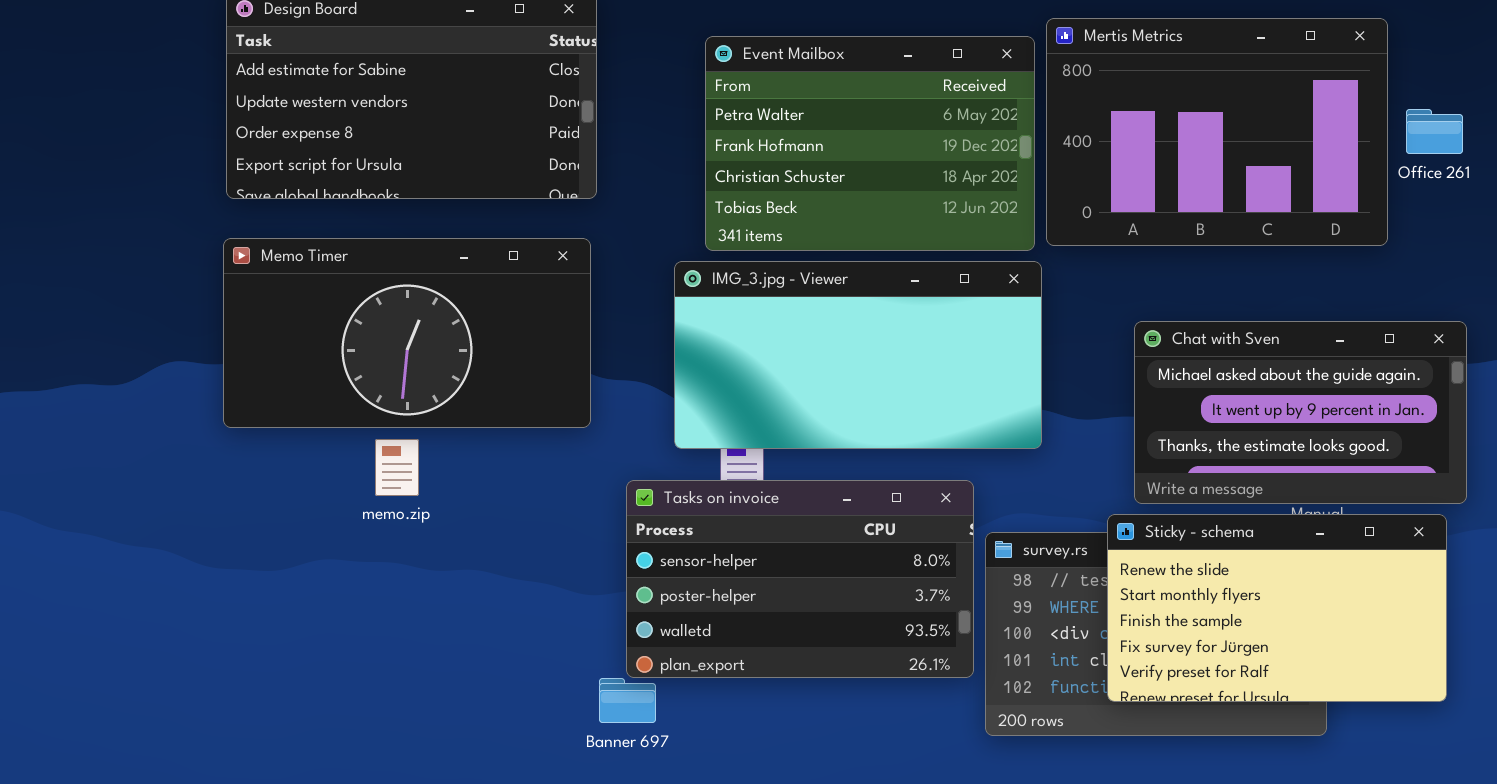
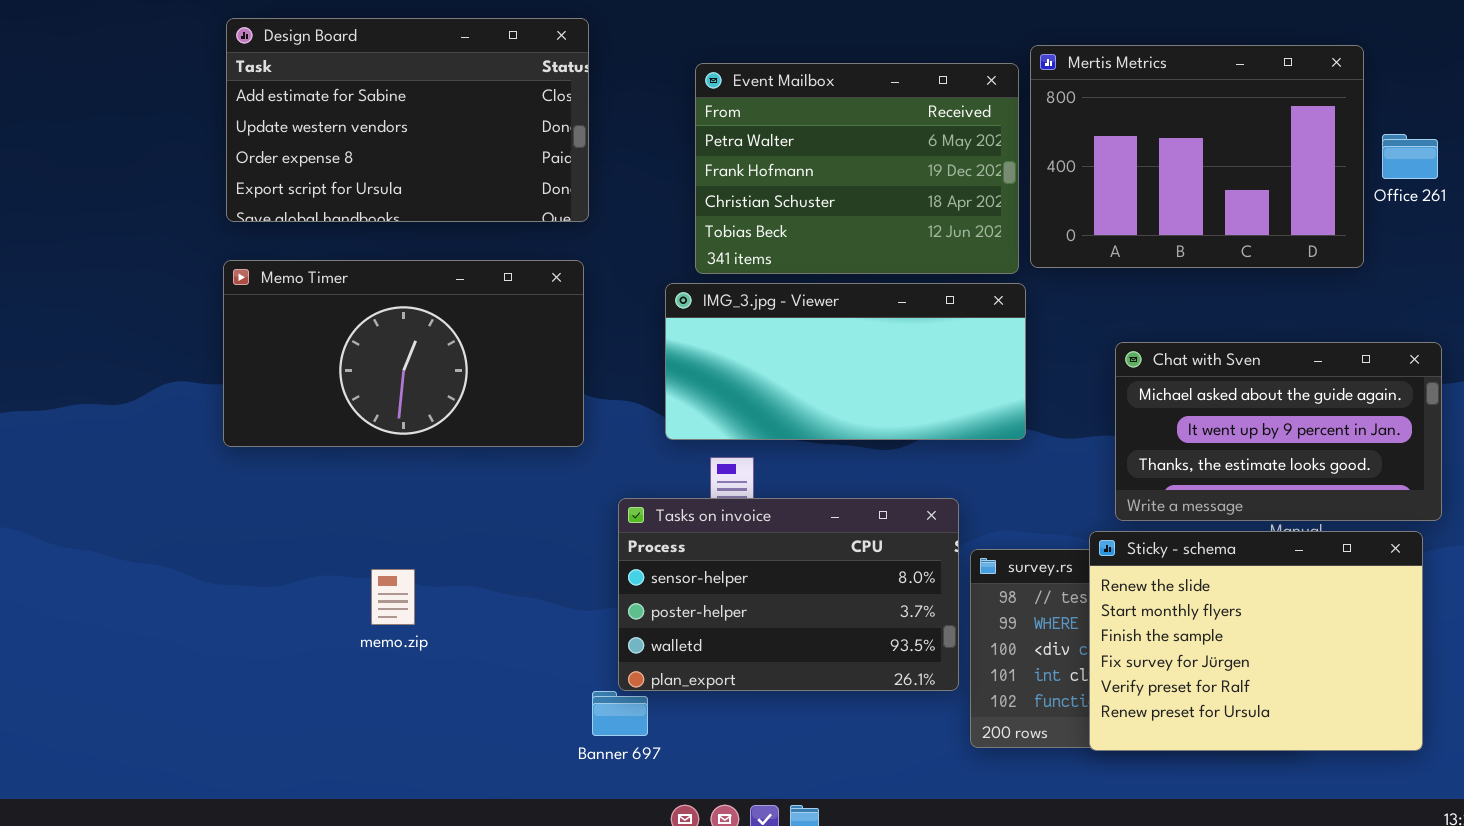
IMG_3.jpg - Viewer: [674,261,1042,449] -> [665,283,1026,440], resized
memo.zip: [375,439,419,496] -> [371,569,415,625], moved
Sticky - schema: [1107,514,1447,702] -> [1089,531,1423,751], resized

